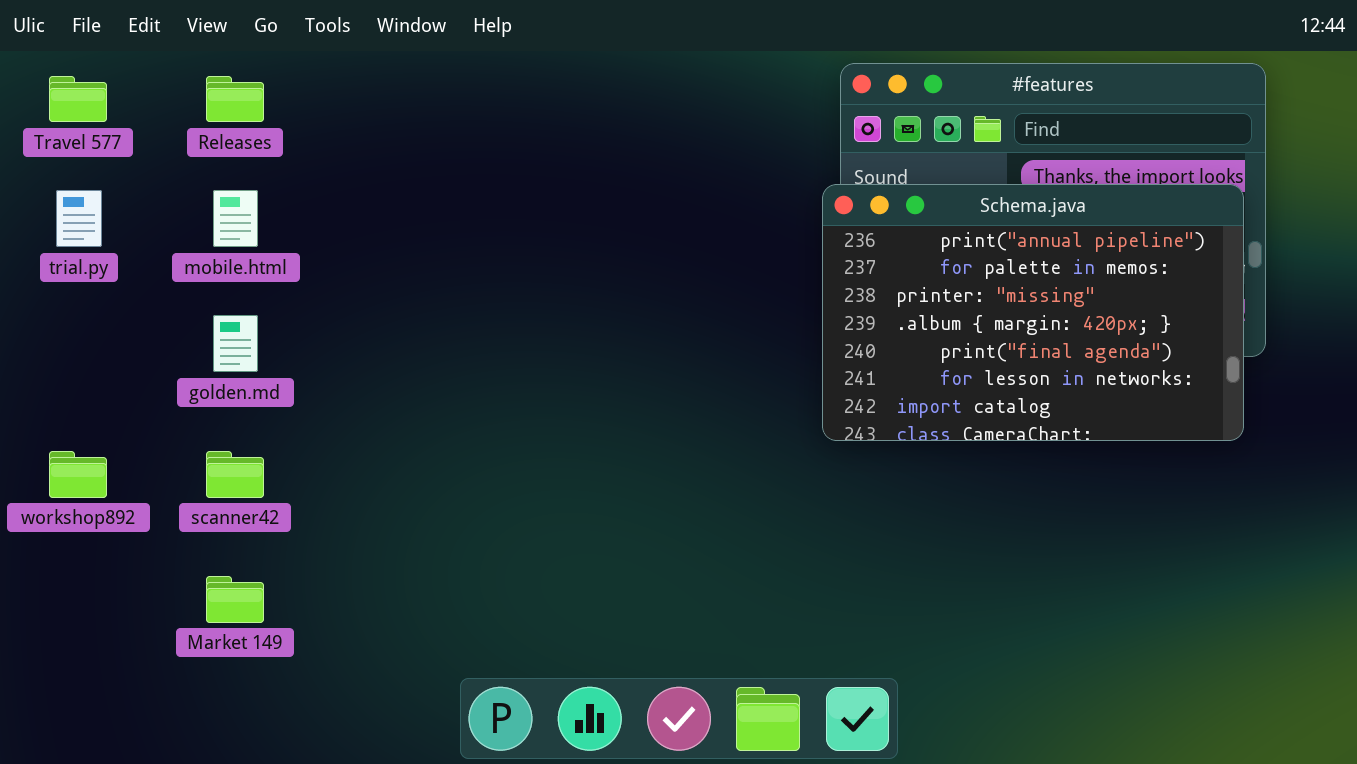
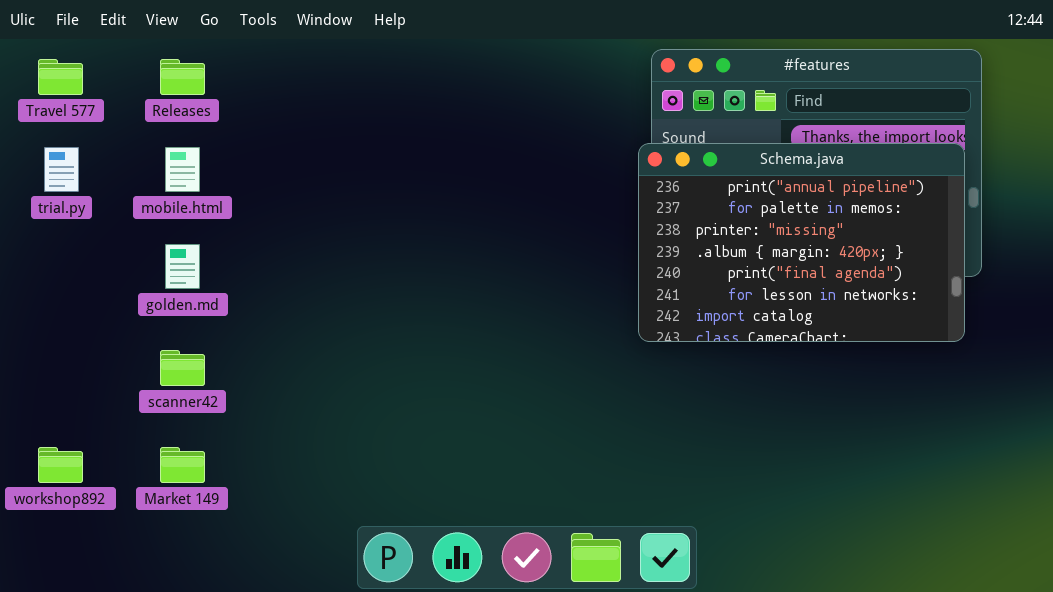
workshop892: [49,451,107,498] -> [38,447,83,483], moved

